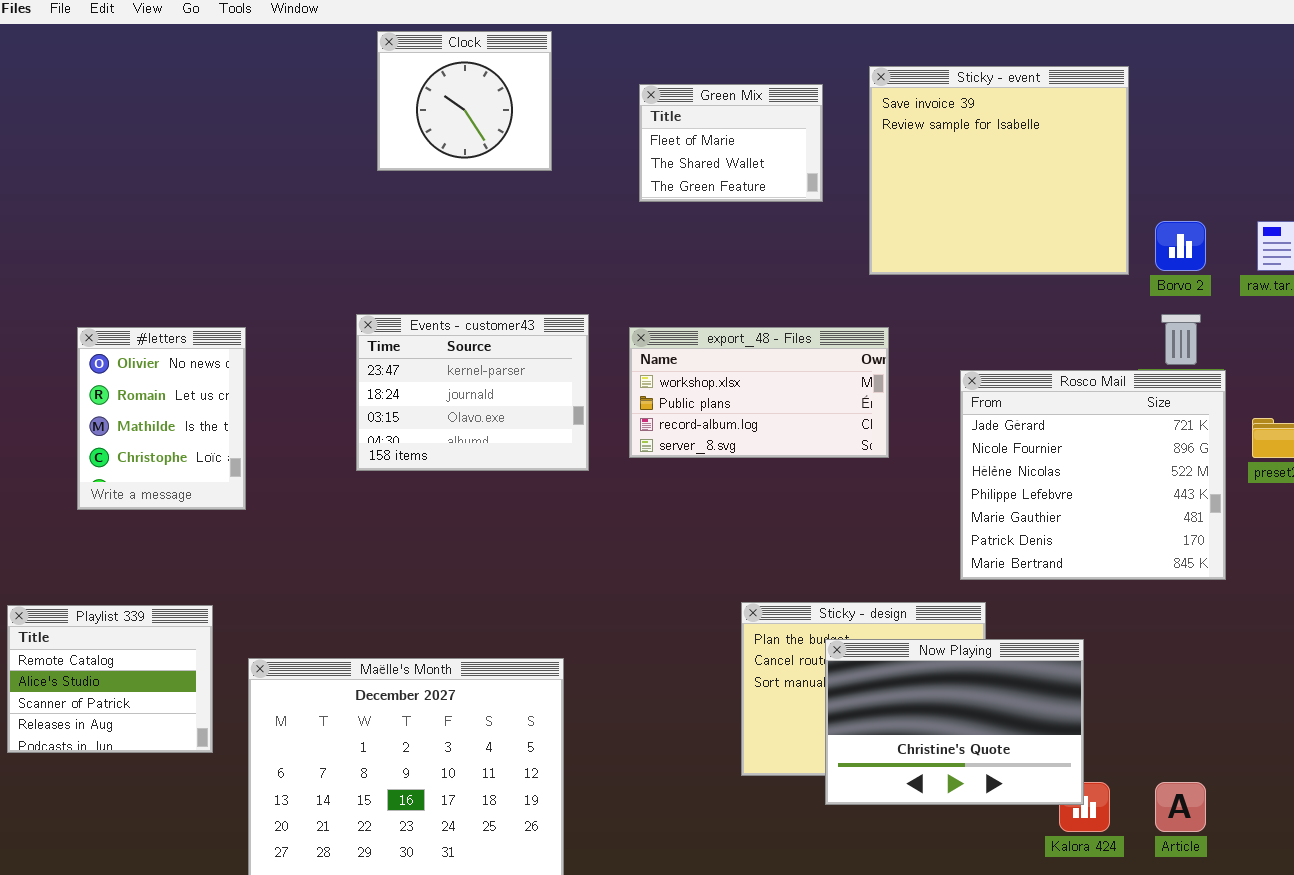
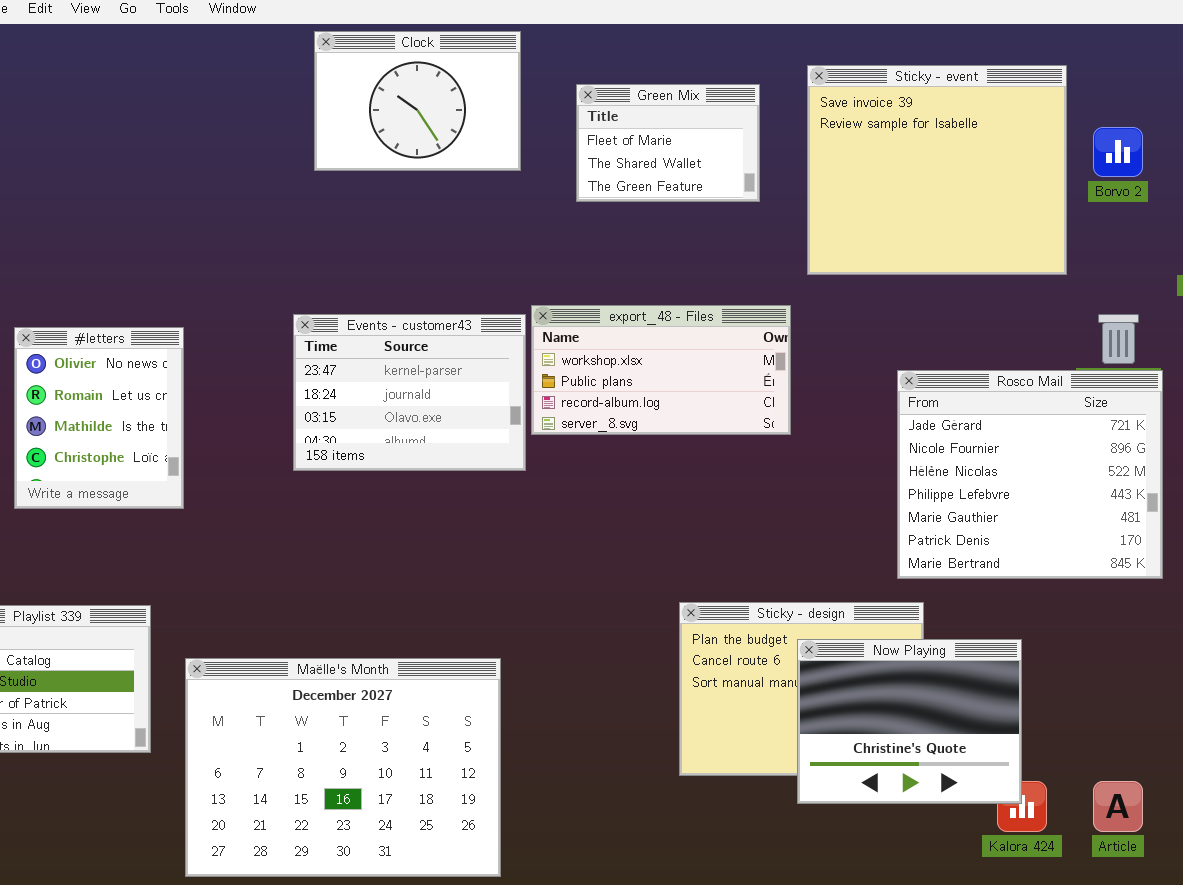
Clock: [377,31,552,171] -> [314,31,521,171], resized
Borvo 2: [1155,221,1206,271] -> [1093,127,1143,177], moved
export_48 - Files: [629,327,889,458] -> [531,305,791,435], moved
Now Playing: [825,639,1084,805] -> [797,639,1022,804], resized

